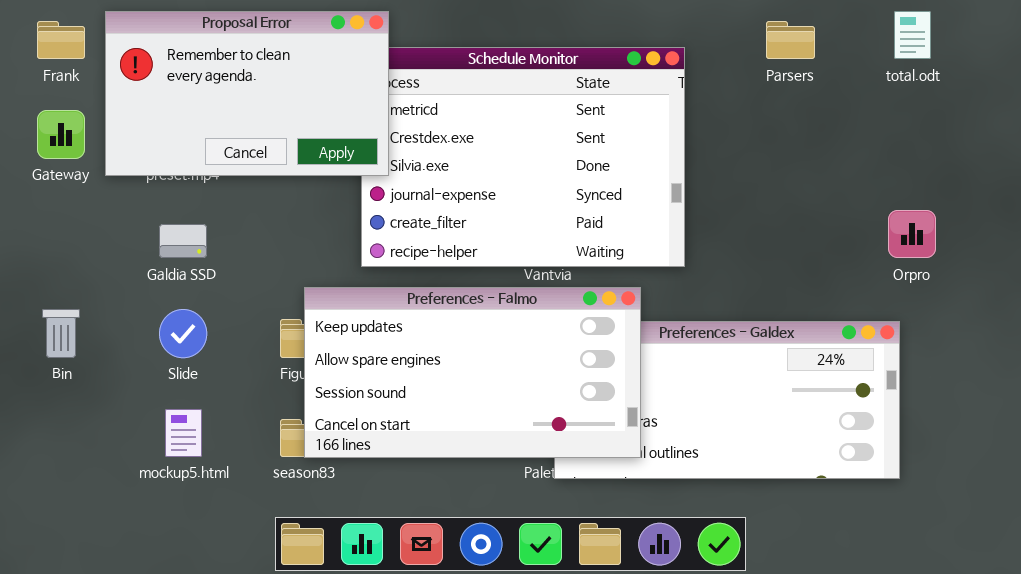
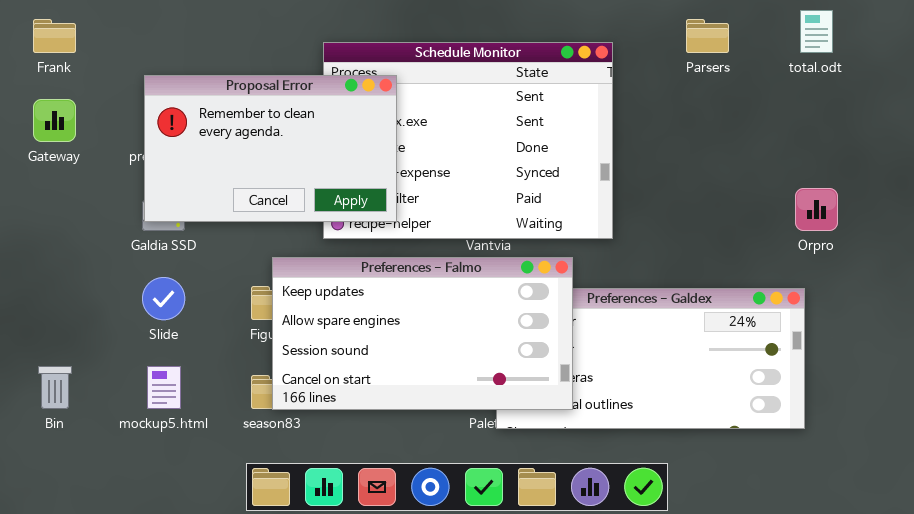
Proposal Error: [105,11,389,176] -> [144,75,397,222], moved
Bin: [42,309,80,358] -> [38,366,72,409], moved

